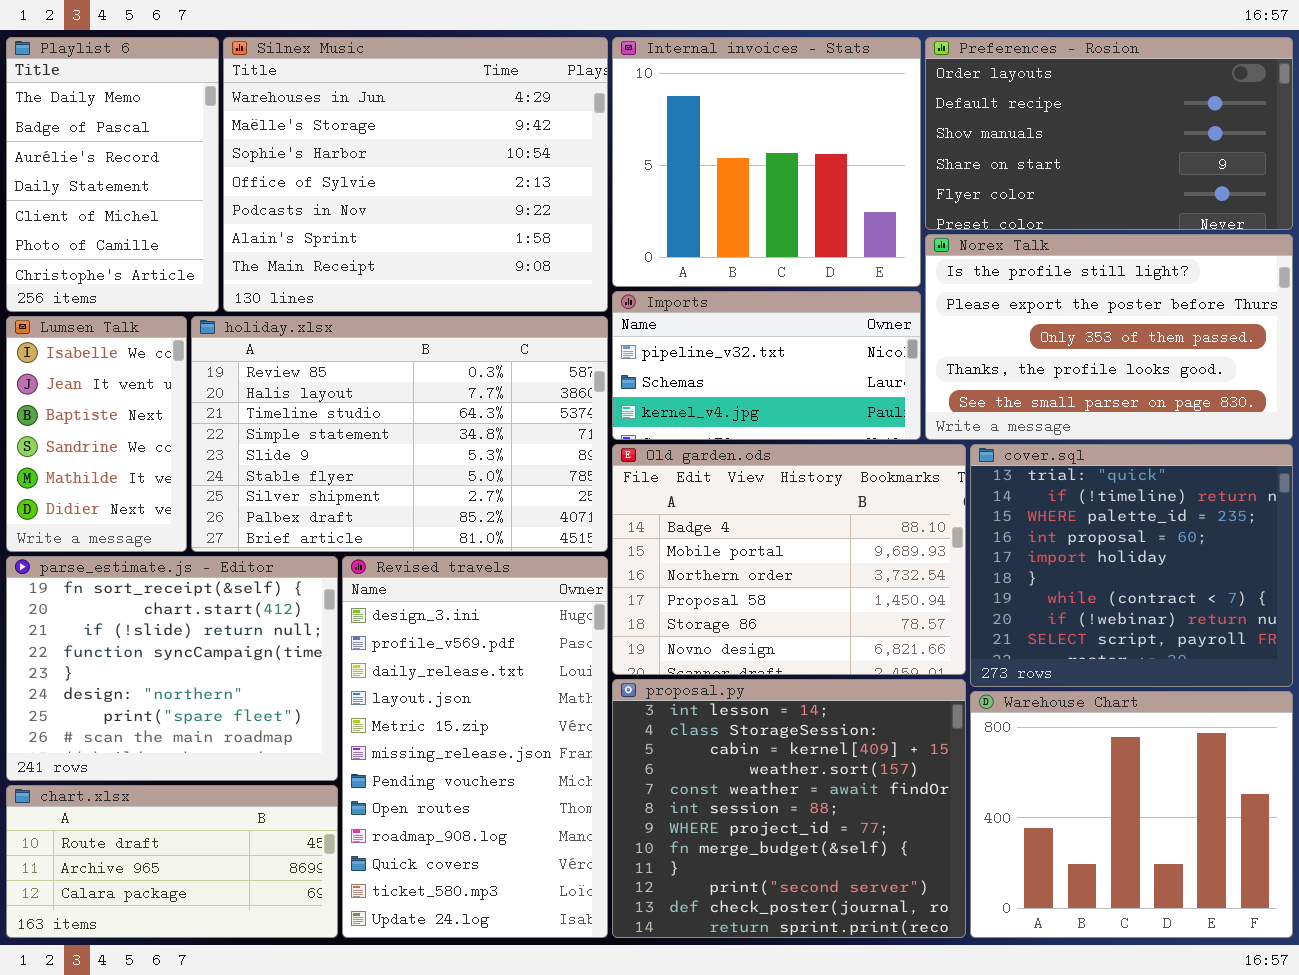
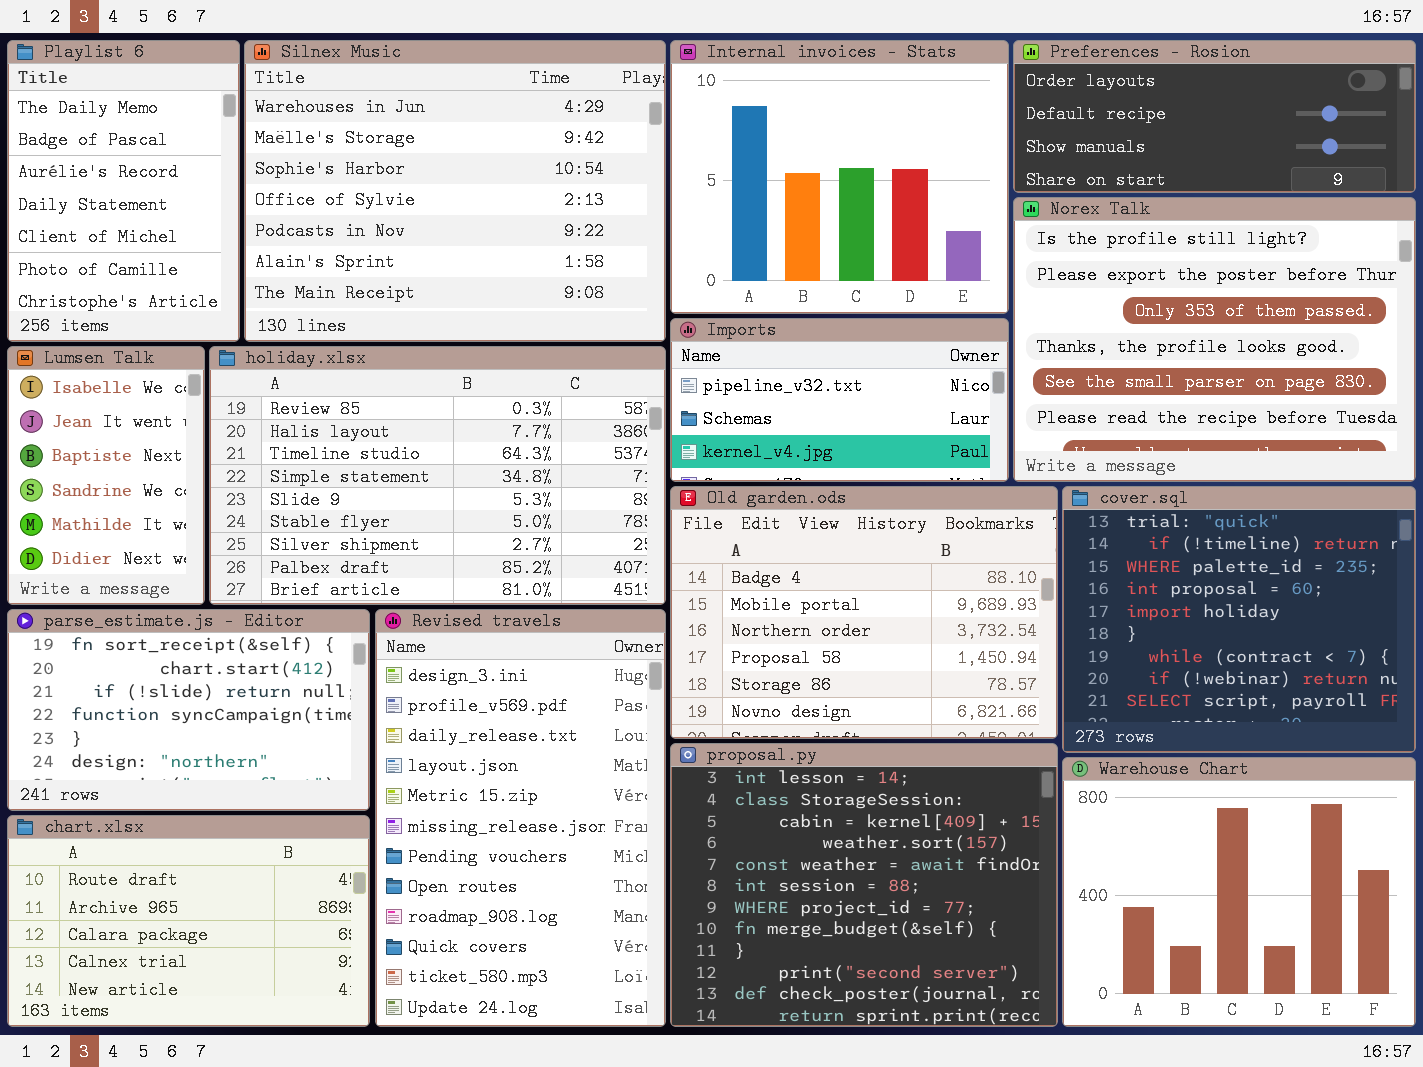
Preferences - Rosion: [925,37,1293,230] -> [1013,40,1416,193], resized
Norex Talk: [925,234,1293,440] -> [1013,197,1416,482], resized
parse_estimate.js - Editor: [6,556,338,781] -> [7,609,370,811], resized
chart.xlsx: [6,785,338,938] -> [7,815,370,1027], resized

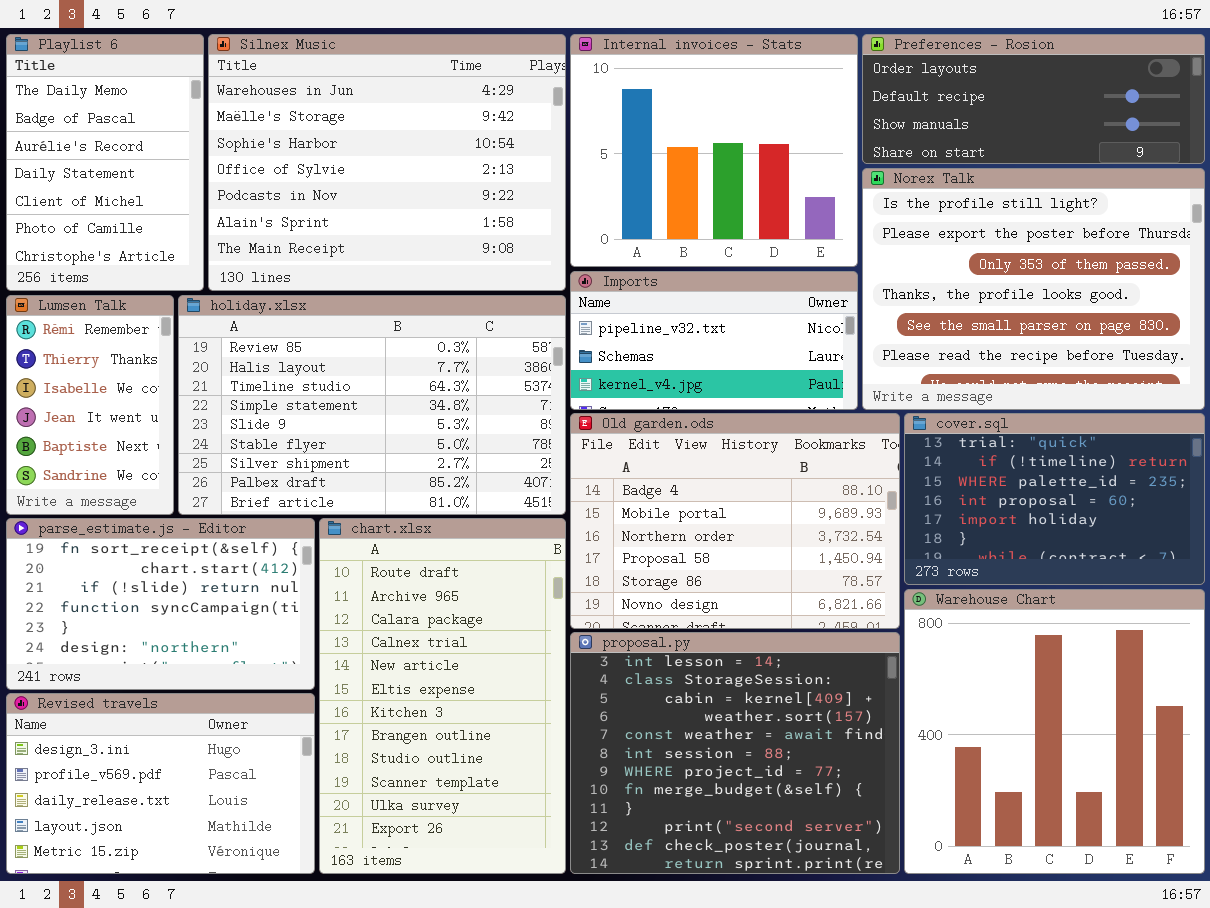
Lumsen Talk: [7,346,205,605] -> [6,295,174,515], scrolled up 2 rows
cover.sql: [1062,486,1416,753] -> [904,413,1205,585], resized
Revised travels: [375,609,666,1027] -> [6,693,315,874], moved, resized
Warehouse Chart: [1062,757,1416,1027] -> [904,589,1205,874], resized
chart.xlsx: [7,815,370,1027] -> [319,518,566,874], moved, resized

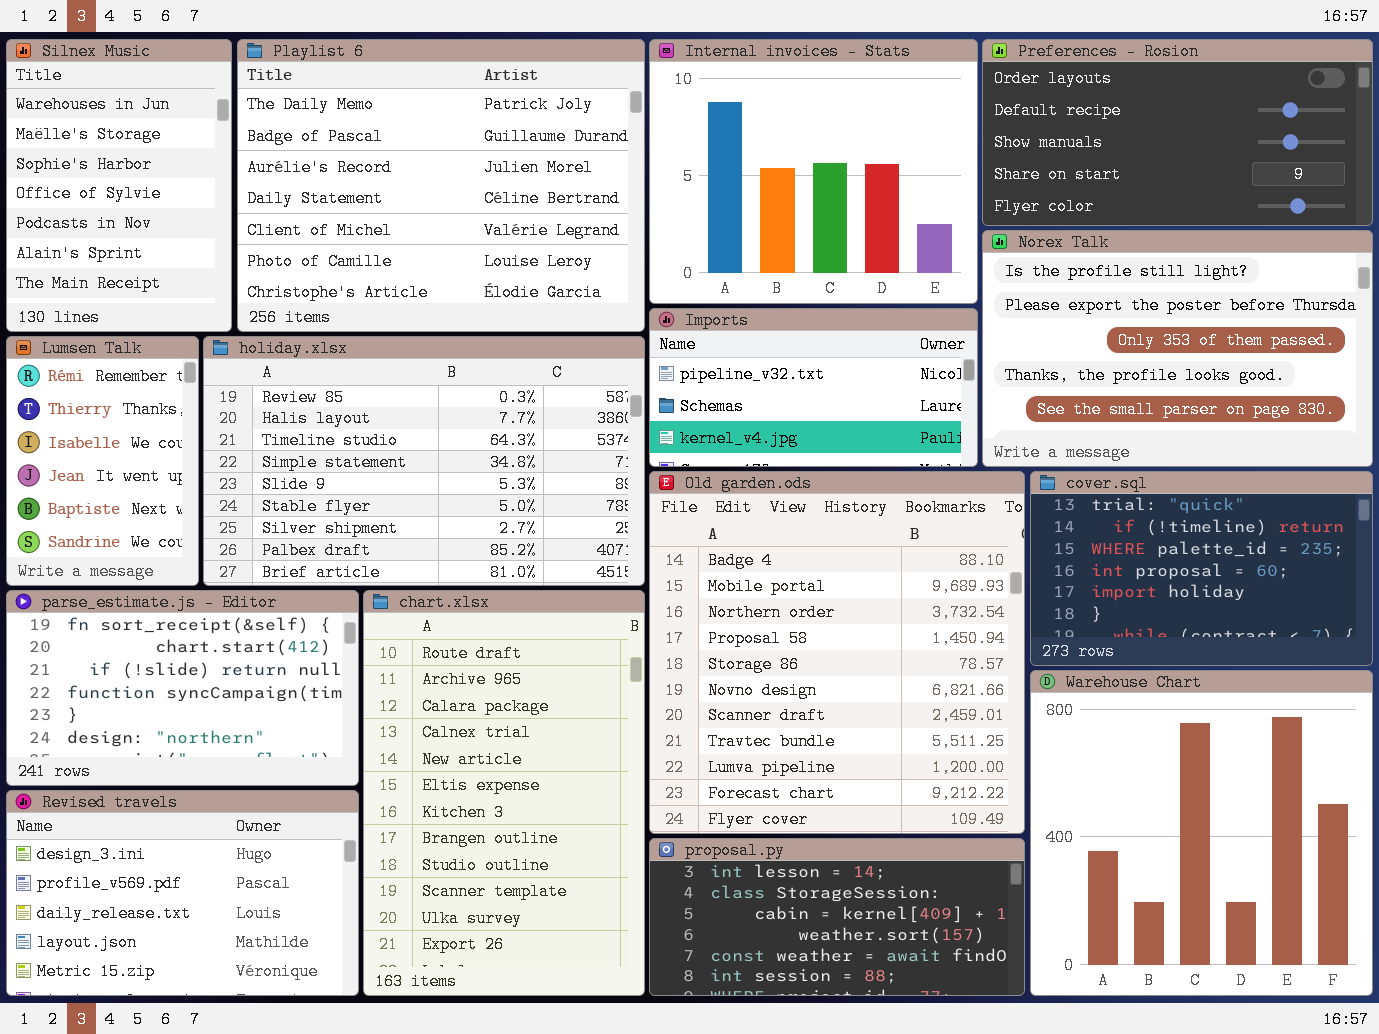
Playlist 6: [6,34,204,291] -> [237,39,645,332], moved, resized
Silnex Music: [208,34,566,291] -> [6,39,232,332], moved, resized
Preferences - Rosion: [862,34,1205,164] -> [982,39,1373,226], resized
Norex Talk: [862,168,1205,410] -> [982,230,1373,467], resized
Old garden.ods: [570,413,900,629] -> [649,471,1025,834], resized
proposal.py: [570,632,900,874] -> [649,838,1025,996], resized

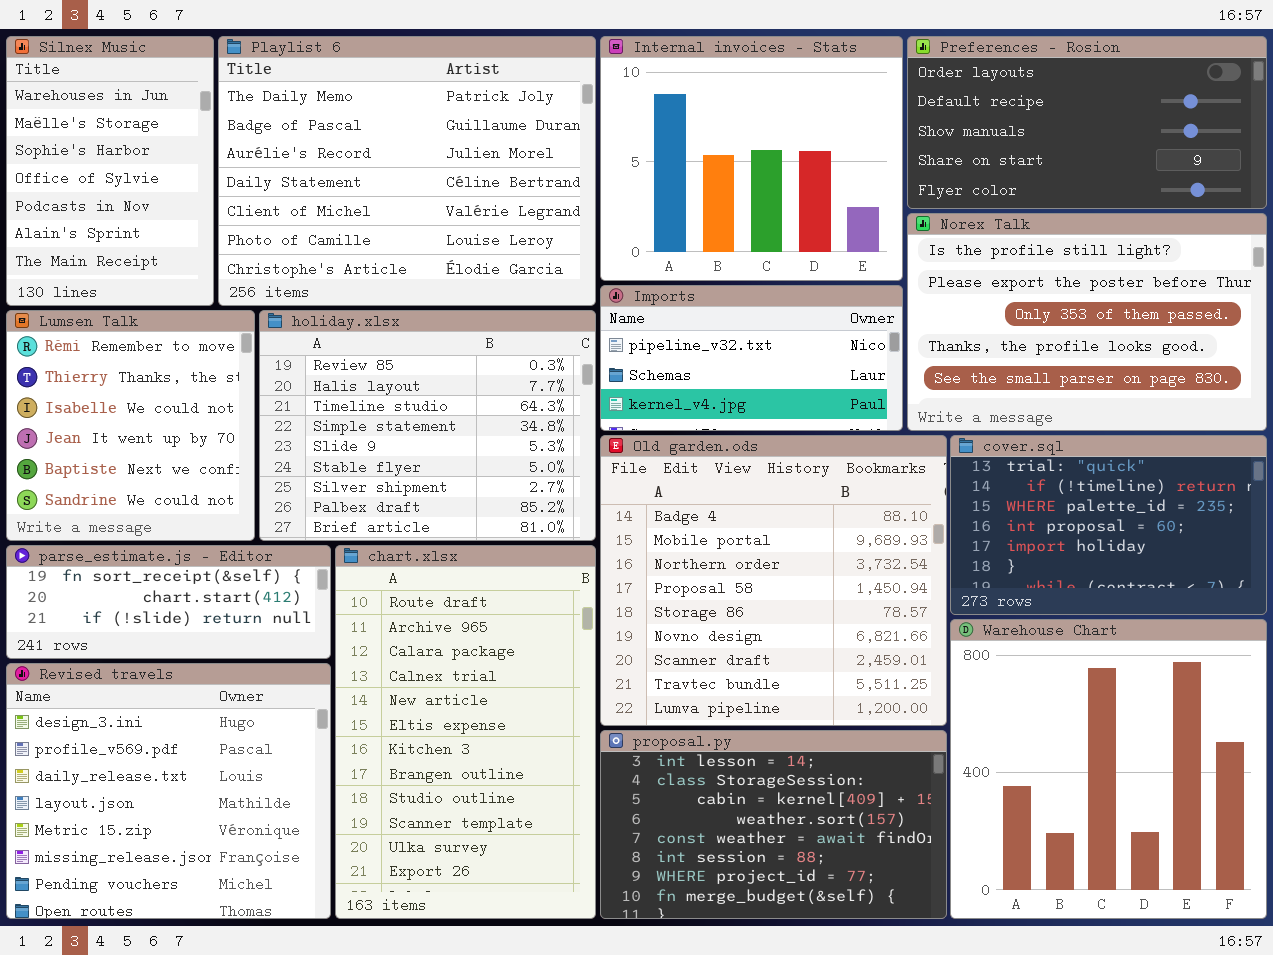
Lumsen Talk: [6,336,199,586] -> [6,310,255,541], resized
holiday.xlsx: [203,336,645,586] -> [259,310,596,541], resized
Old garden.ods: [649,471,1025,834] -> [600,435,947,726], resized
parse_estimate.js - Editor: [6,590,359,786] -> [6,545,331,659], resized
Revised travels: [6,790,359,996] -> [6,663,331,919], resized
proposal.py: [649,838,1025,996] -> [600,730,947,919], resized

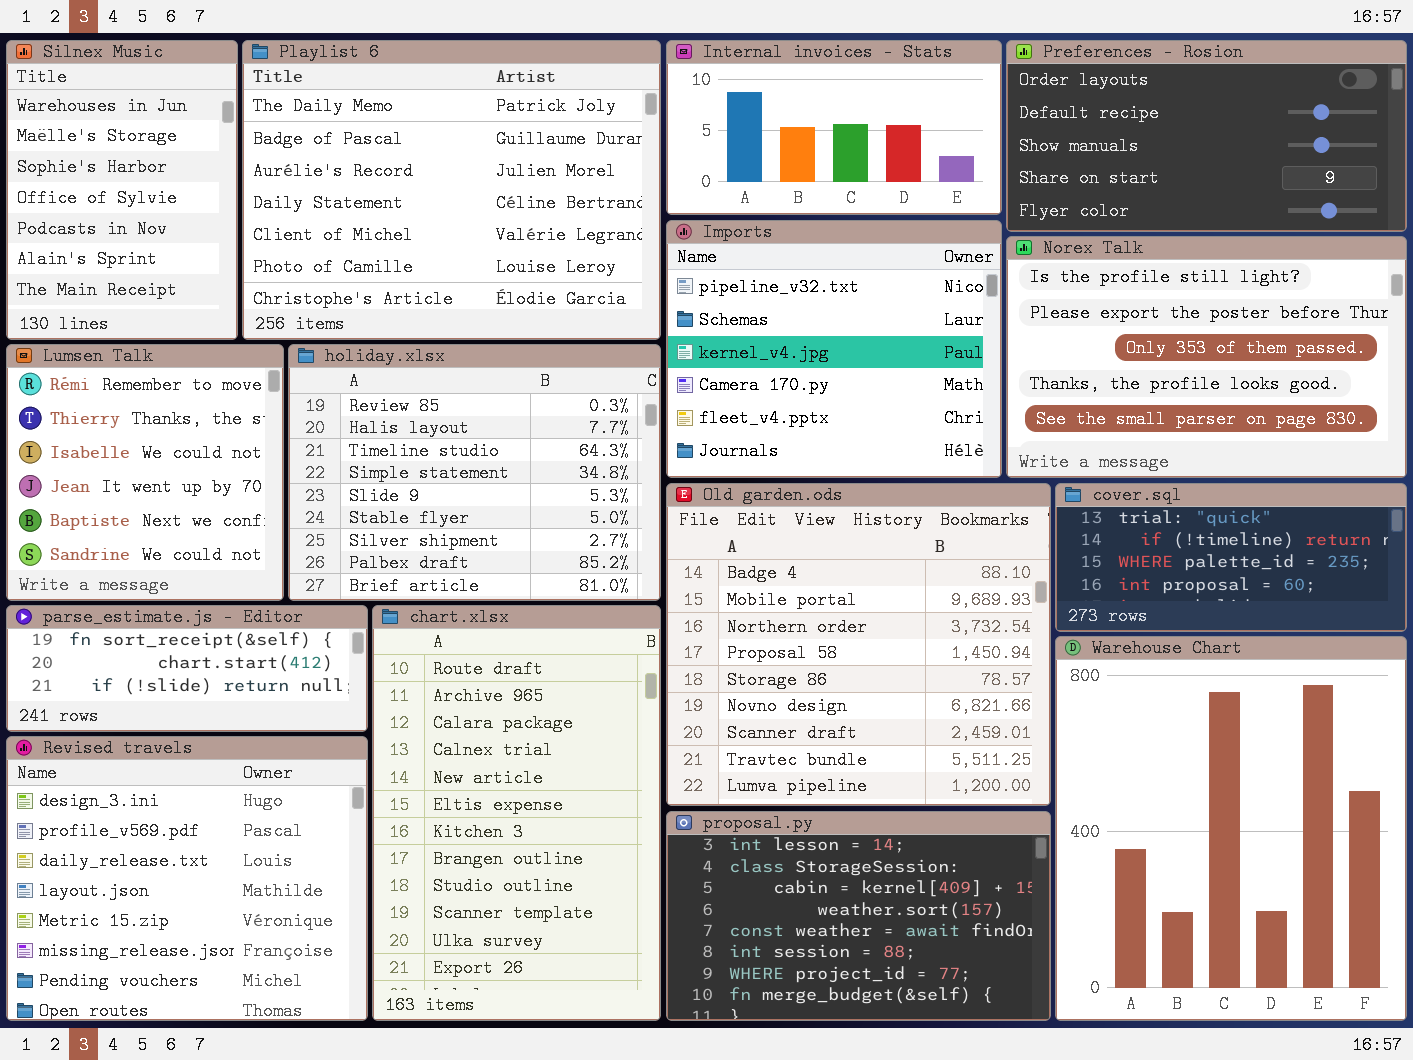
Internal invoices - Stats: [600,36,903,281] -> [666,40,1002,215], resized
Imports: [600,285,903,431] -> [666,220,1002,478], resized
cover.sql: [950,435,1267,615] -> [1055,483,1407,632], resized
Warehouse Chart: [950,619,1267,919] -> [1055,636,1407,1021], resized

